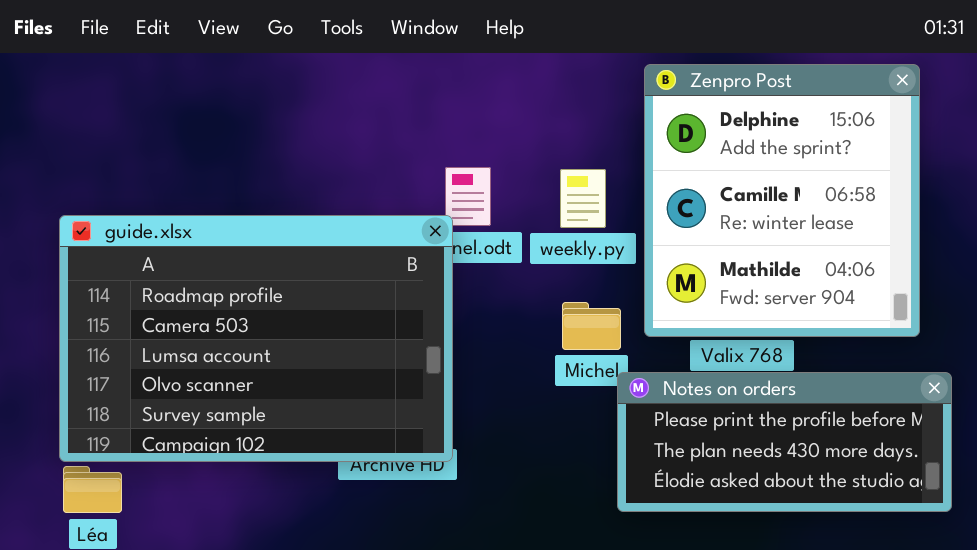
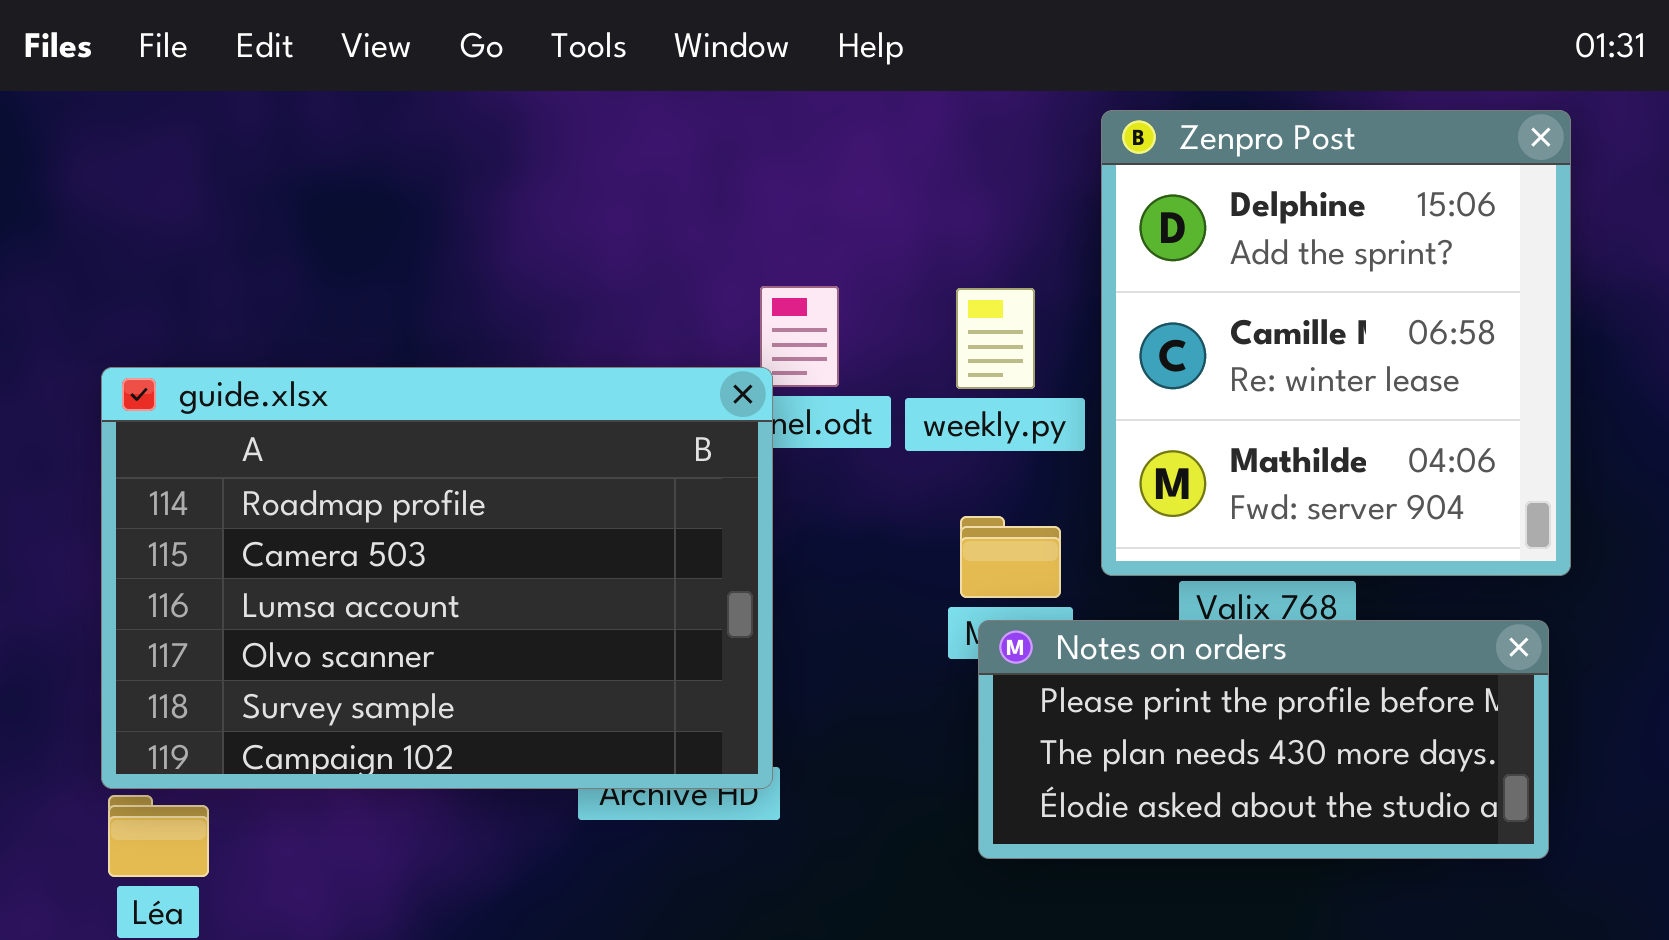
Notes on orders: [617,372,952,512] -> [978,620,1549,859], moved

